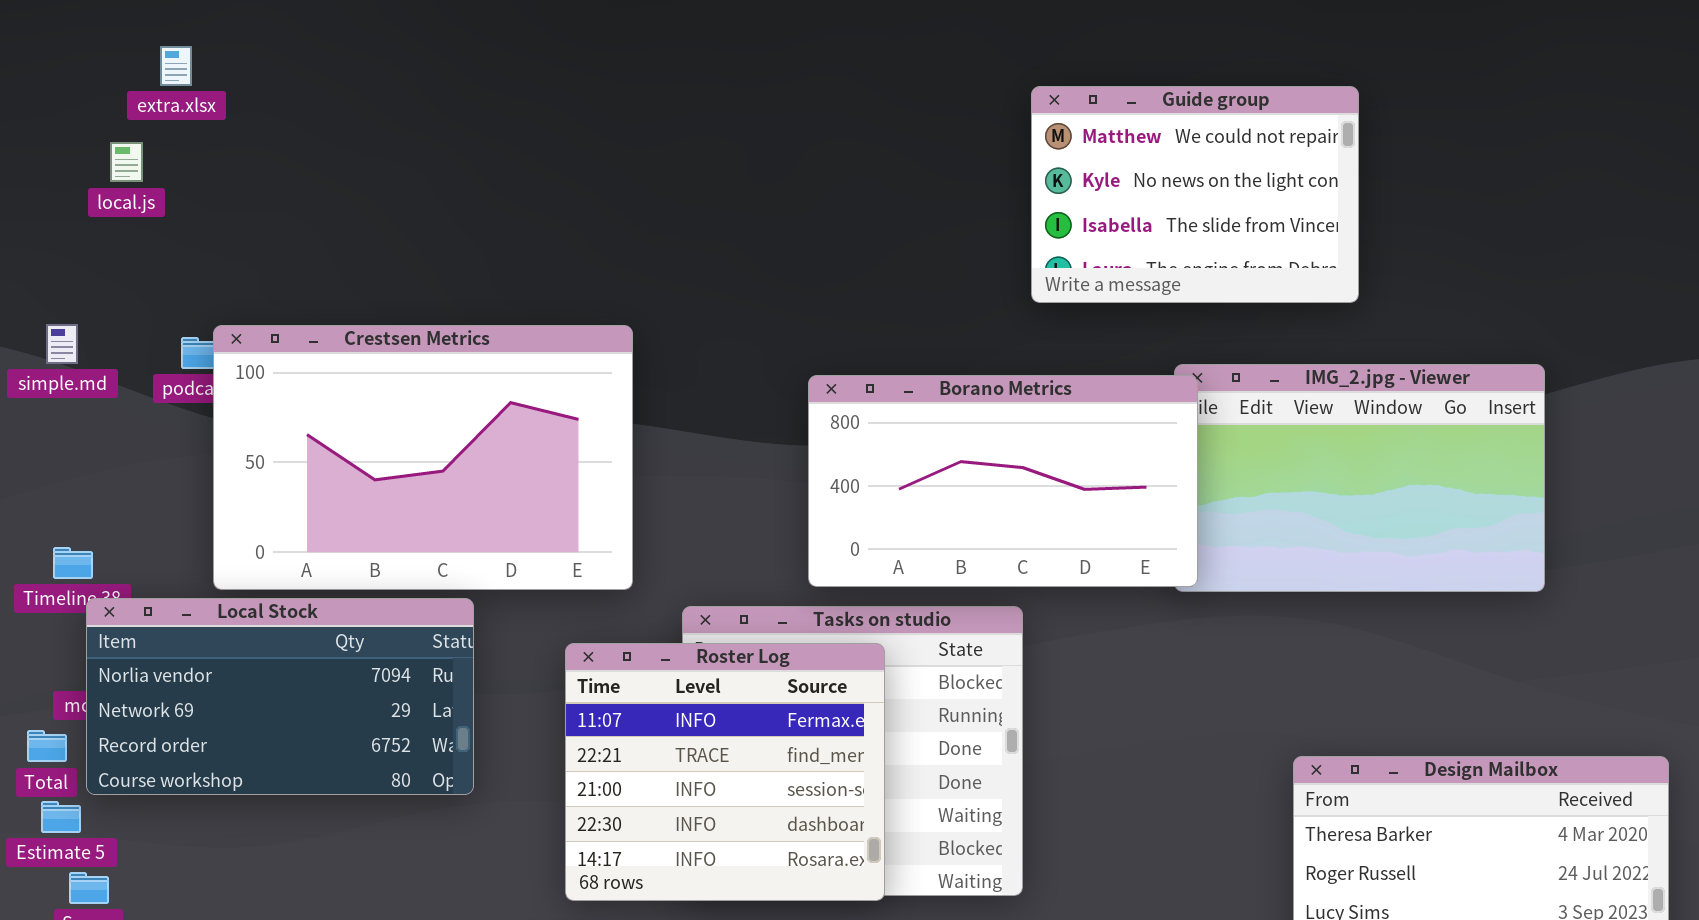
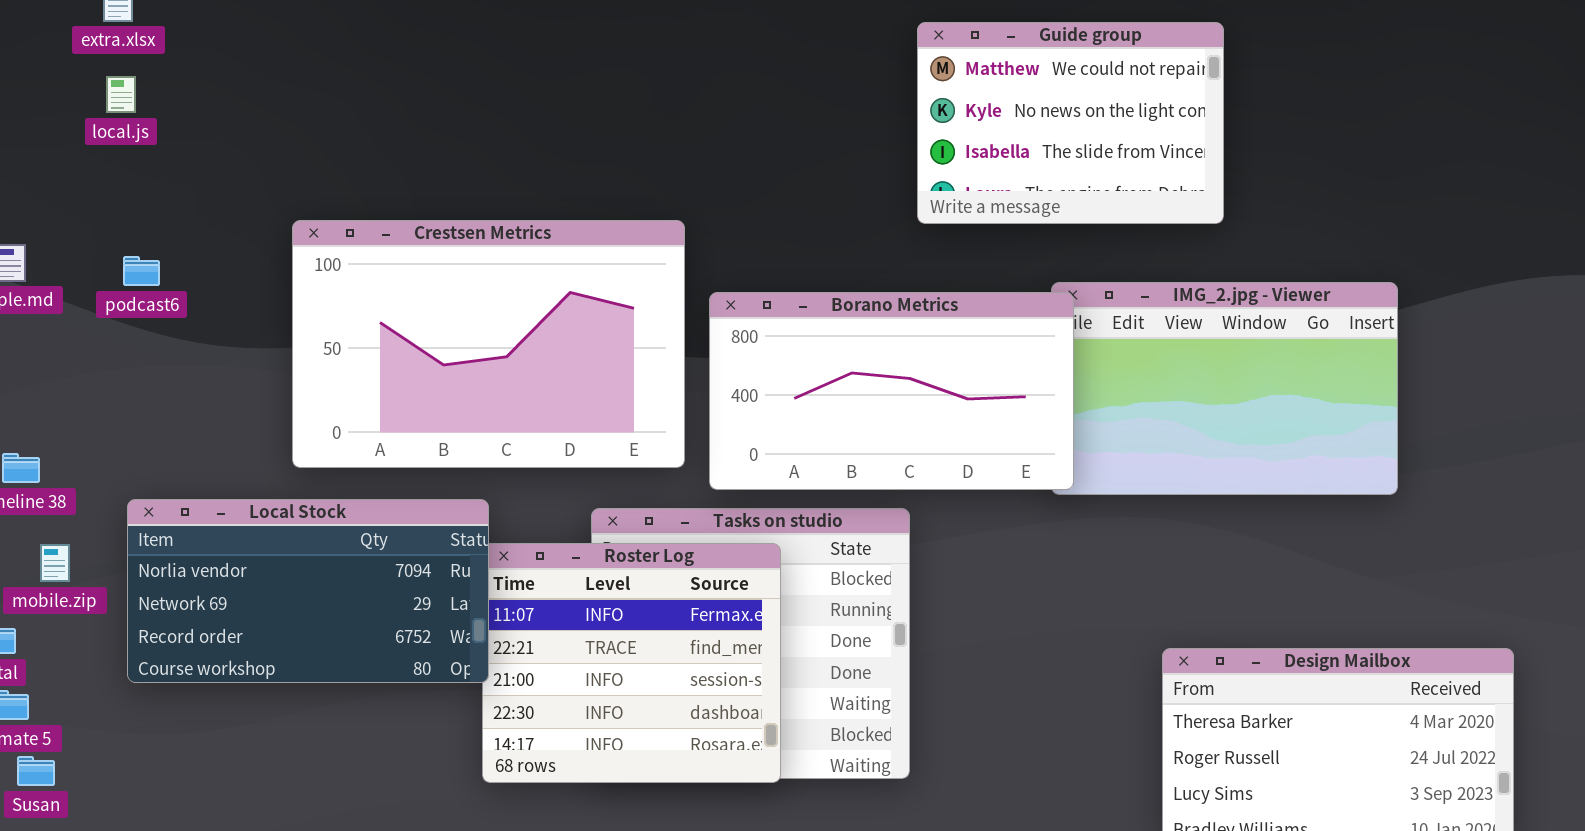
local.js: [110,142,143,182] -> [106,76,136,113], moved
Crestsen Metrics: [213,325,633,590] -> [292,220,685,468], moved
Local Stock: [86,598,474,795] -> [127,499,489,683], moved

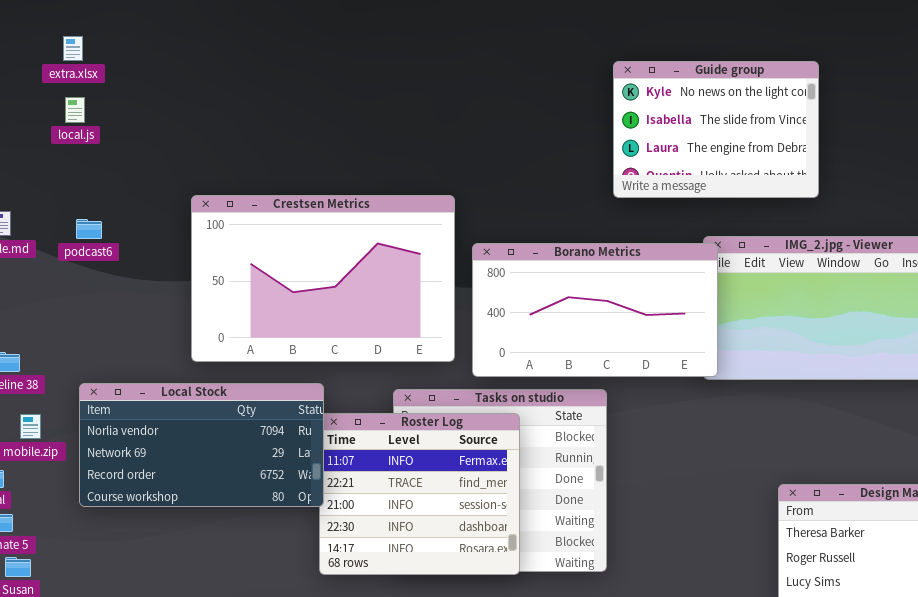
Guide group: [917,22,1224,224] -> [613,61,819,198], scrolled down 1 row

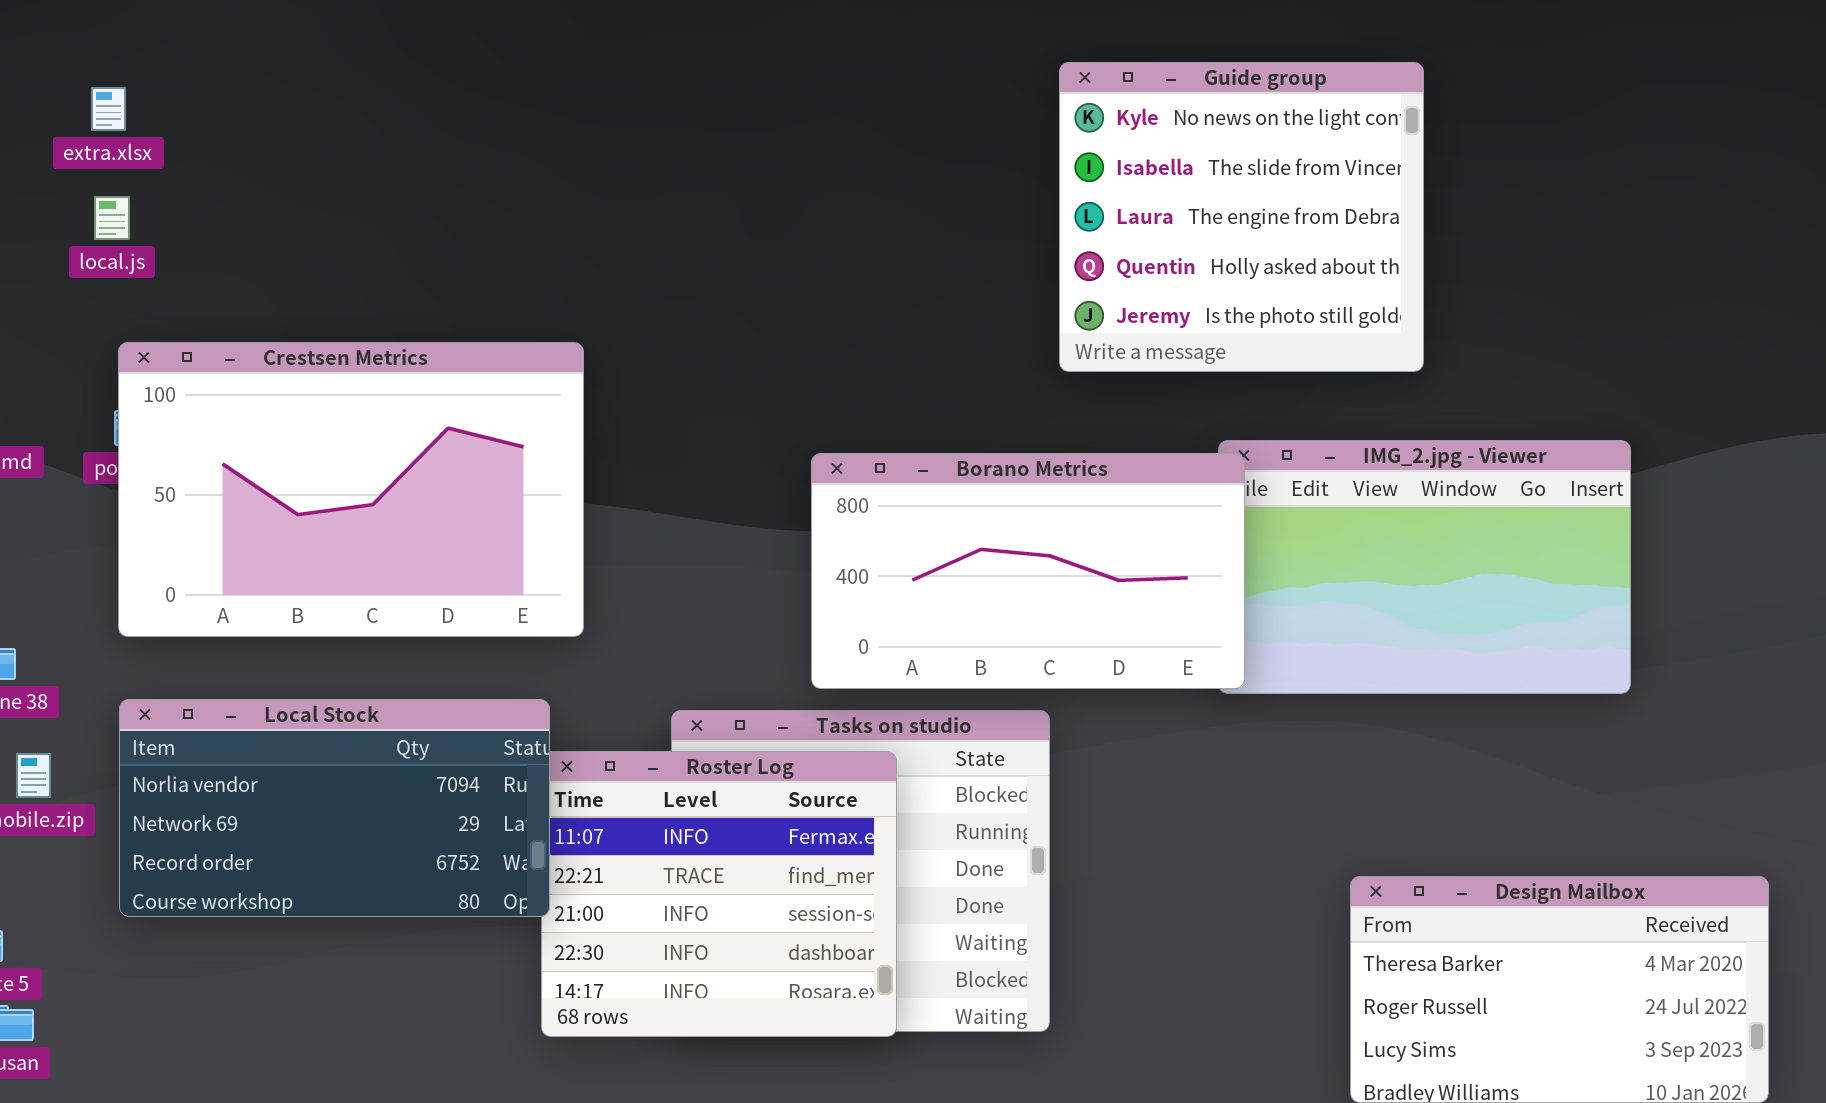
Guide group: [613,61,819,198] -> [1059,62,1424,372], resized
Crestsen Metrics: [191,195,455,362] -> [118,342,584,637], moved

